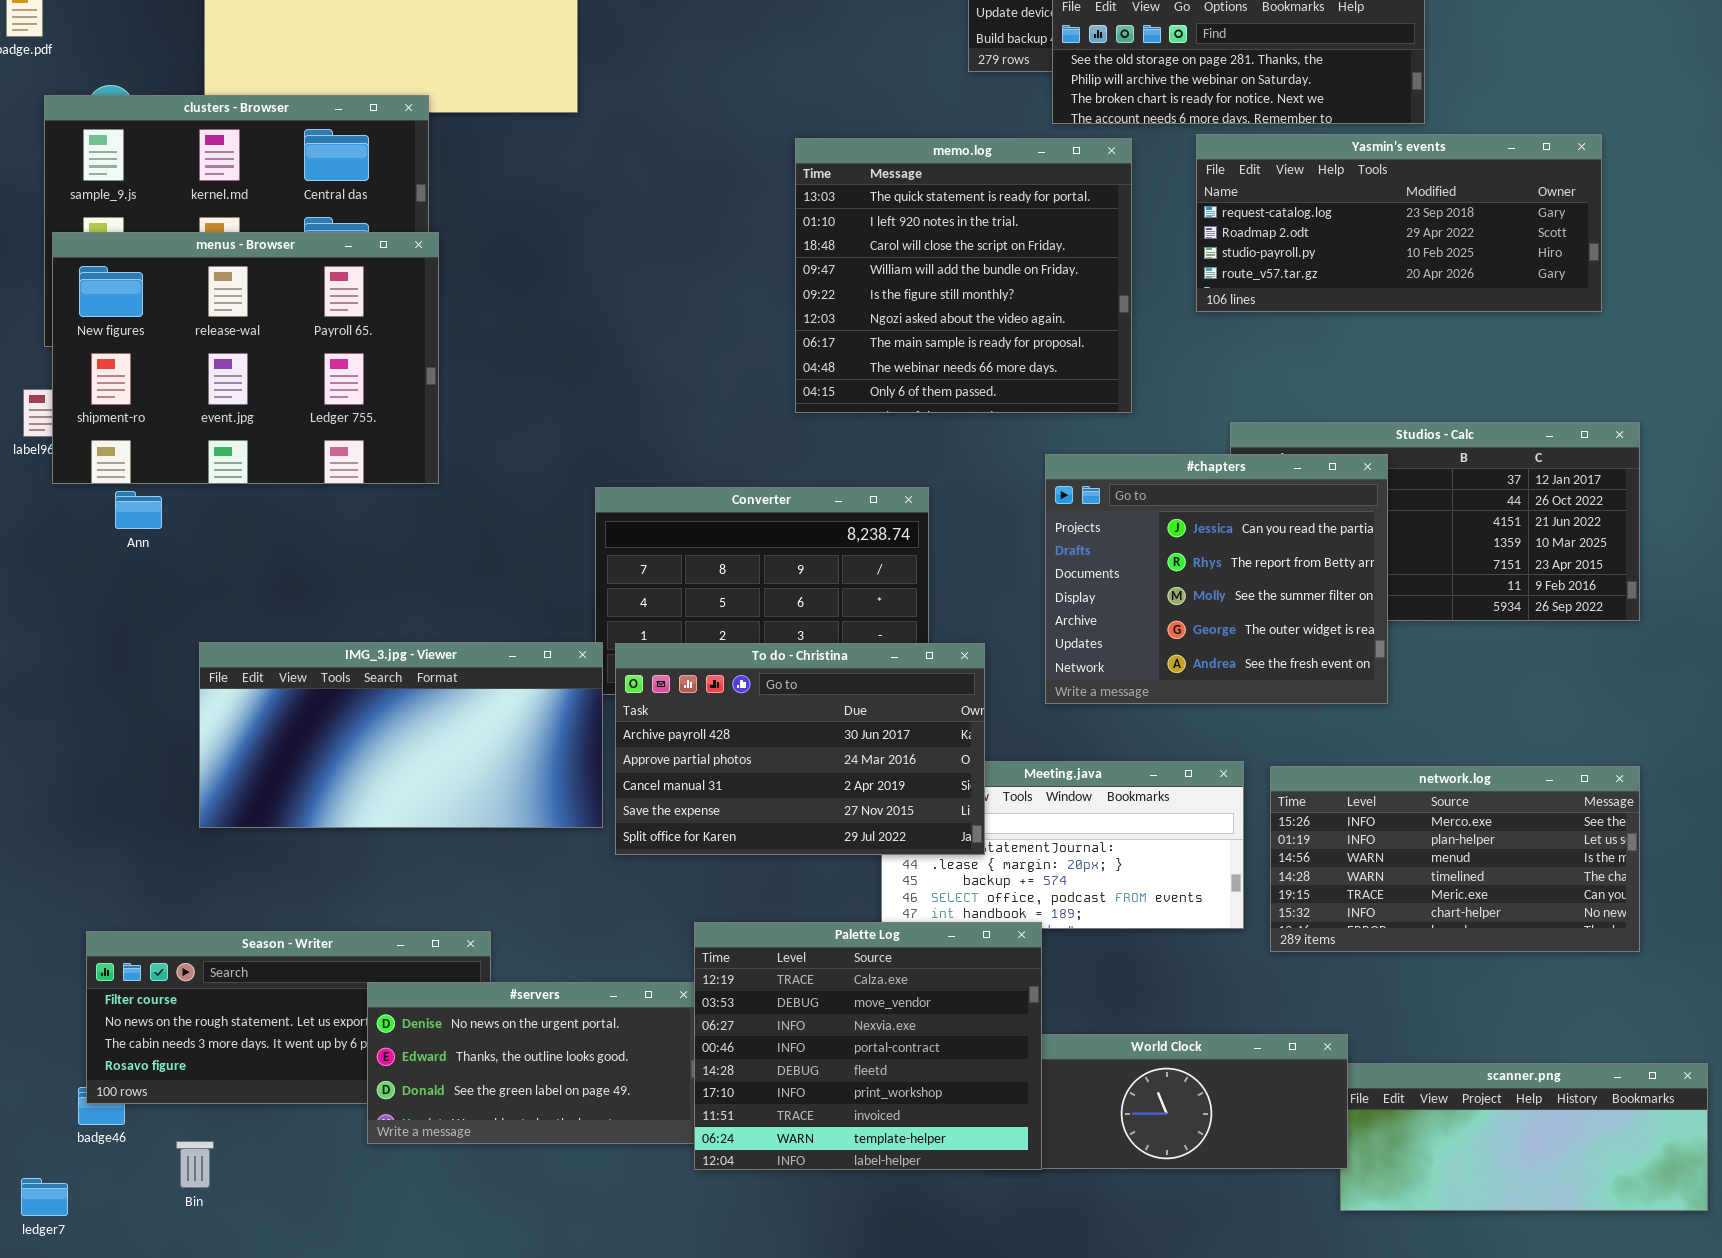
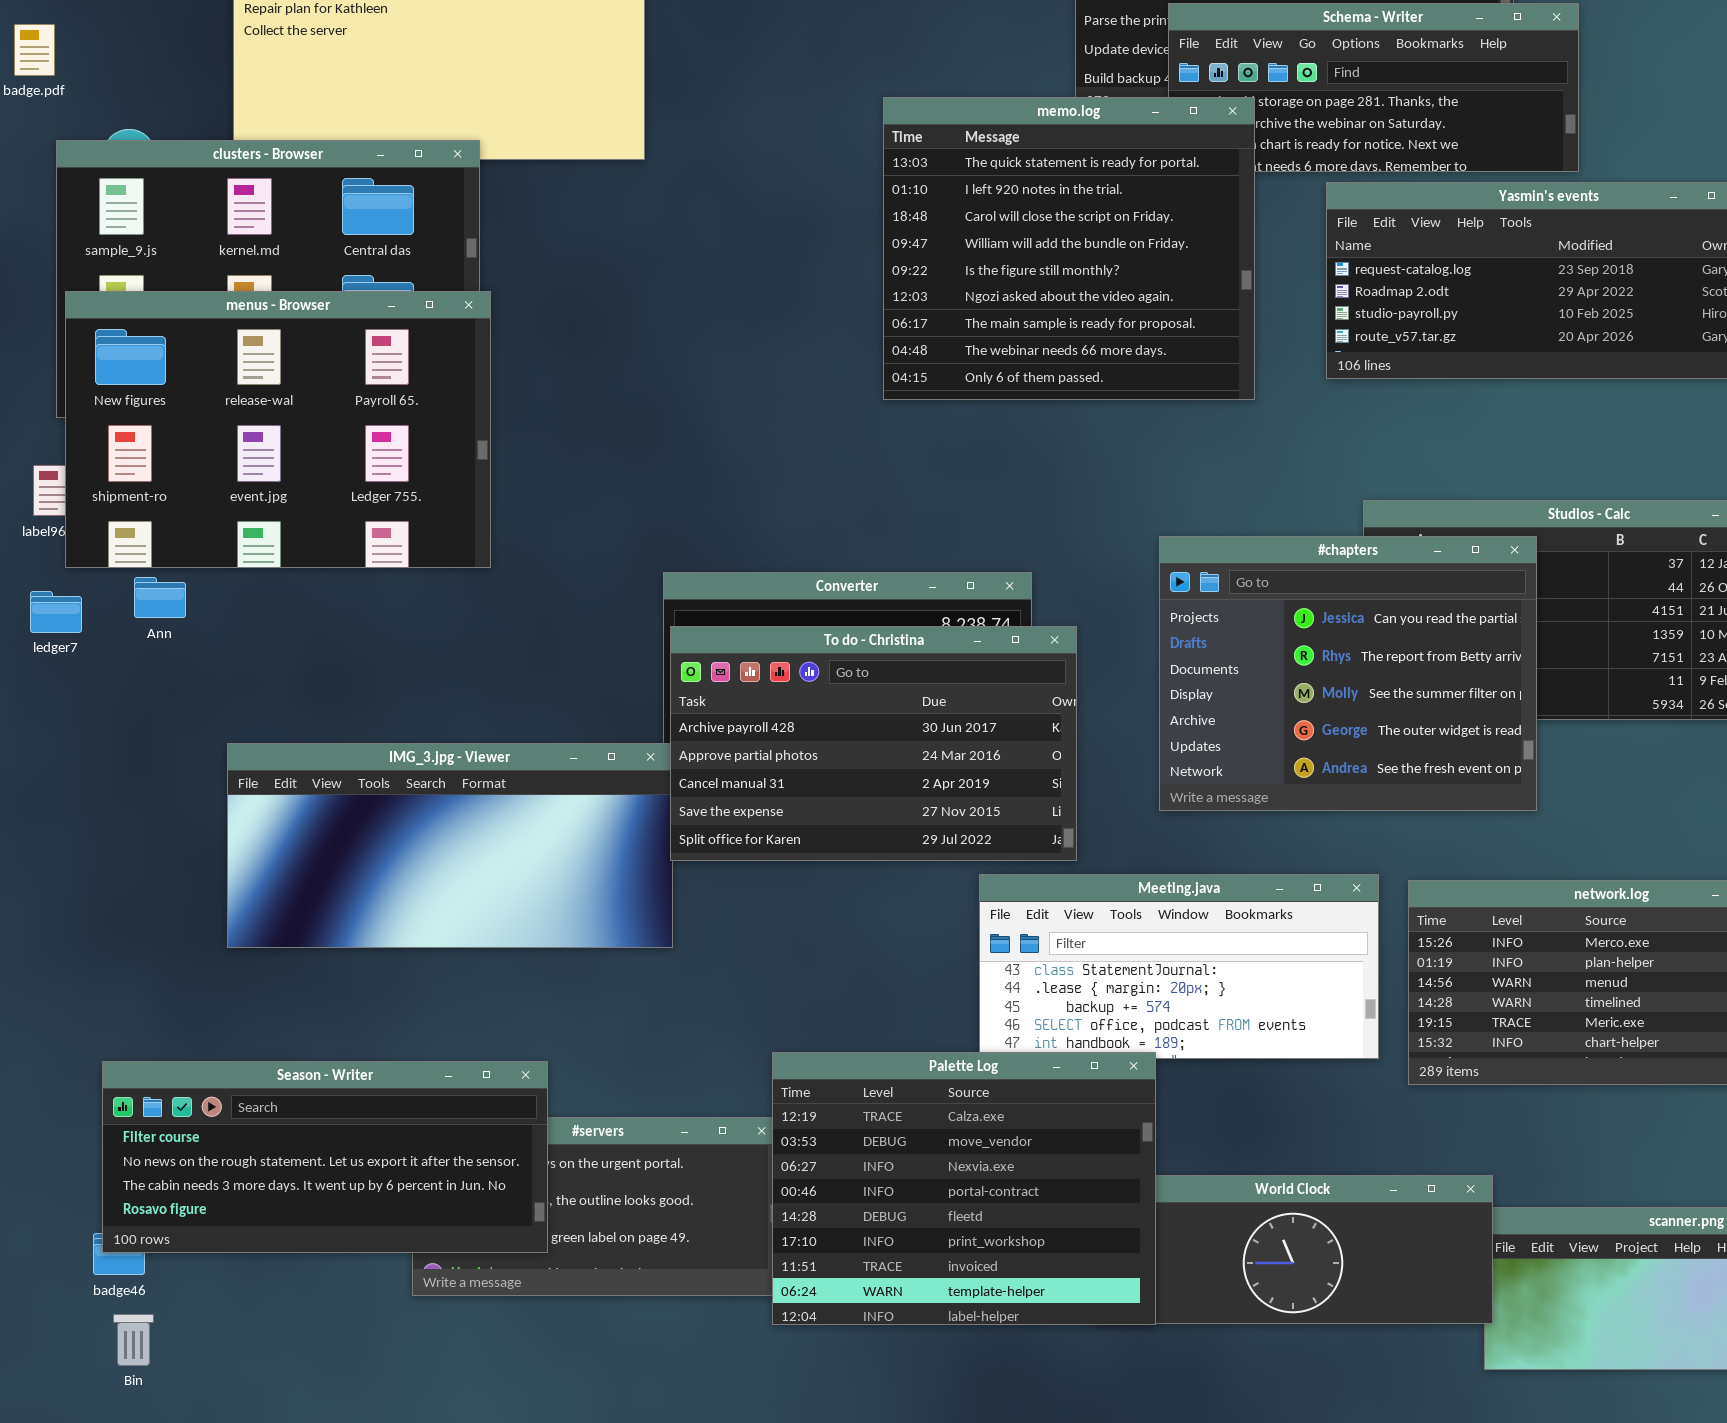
memo.log: [795,138,1132,413] -> [883,97,1255,400], moved
To do - Christina: [615,643,985,855] -> [670,626,1077,861], moved
Season - Writer: [86,931,491,1104] -> [102,1061,548,1253], raised
Bin: [176,1141,214,1188] -> [113,1314,154,1366], moved
ledger7: [21,1178,68,1216] -> [30,591,82,633], moved

